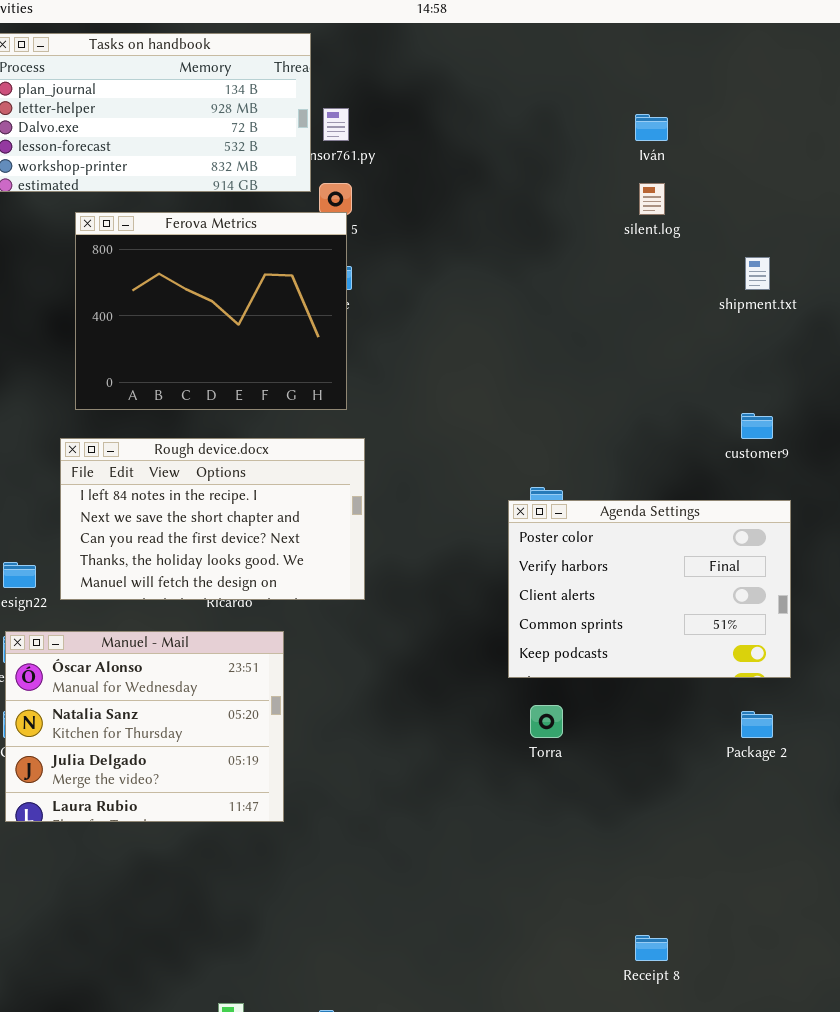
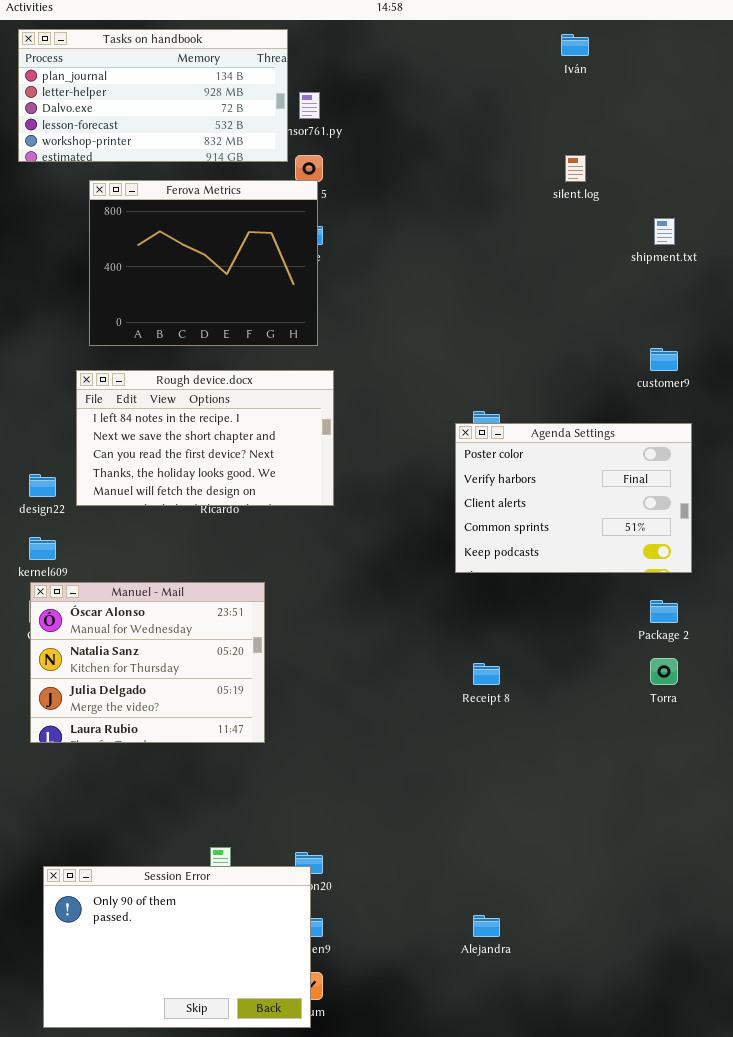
Iván: [635,114,668,141] -> [561,34,589,56], moved
Manuel - Mail: [5,631,284,822] -> [30,582,265,743], moved
Torra: [530,705,563,738] -> [650,658,678,685], moved
Receipt 8: [635,935,668,961] -> [473,663,500,685], moved

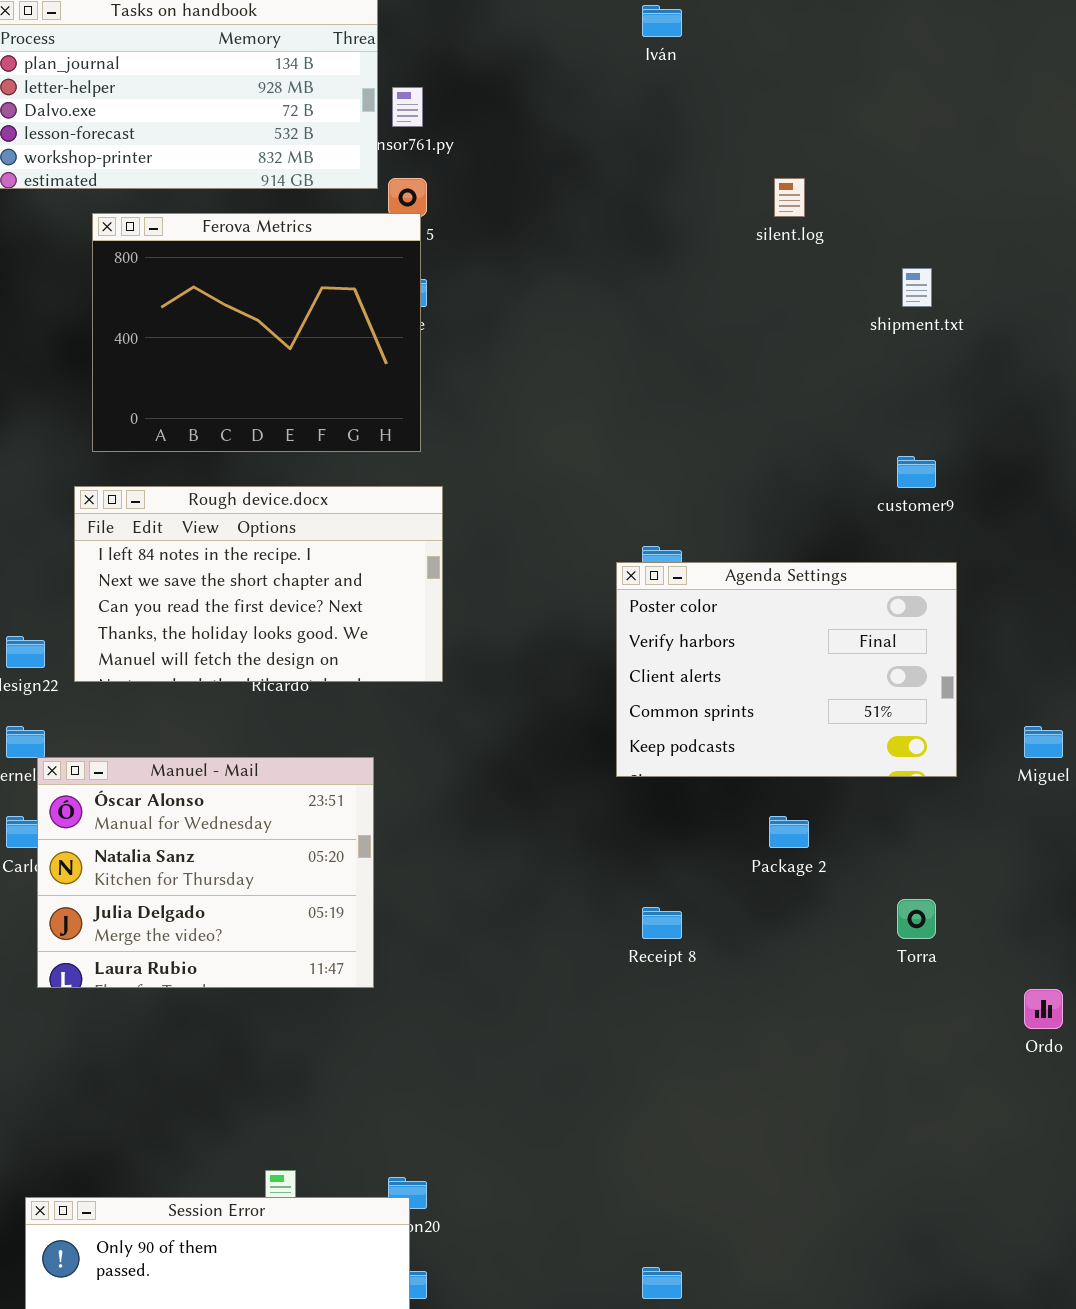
Iván: [561,34,589,56] -> [642,5,682,37], moved
Manuel - Mail: [30,582,265,743] -> [37,757,374,988], moved
Package 2: [650,600,678,623] -> [769,816,809,848], moved

